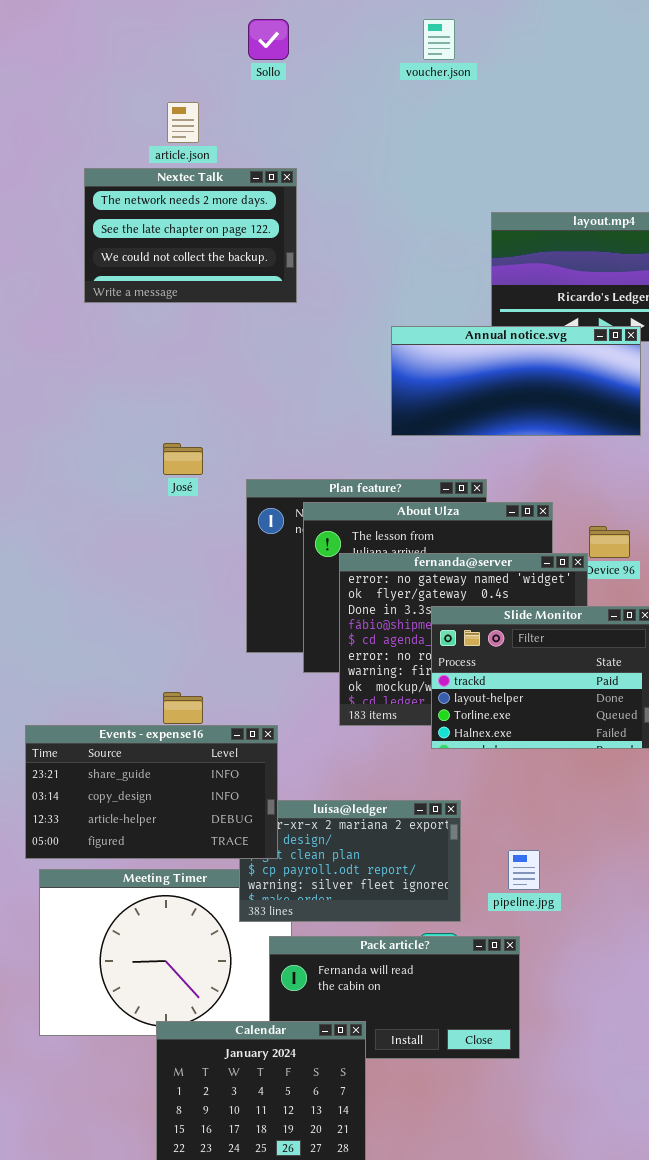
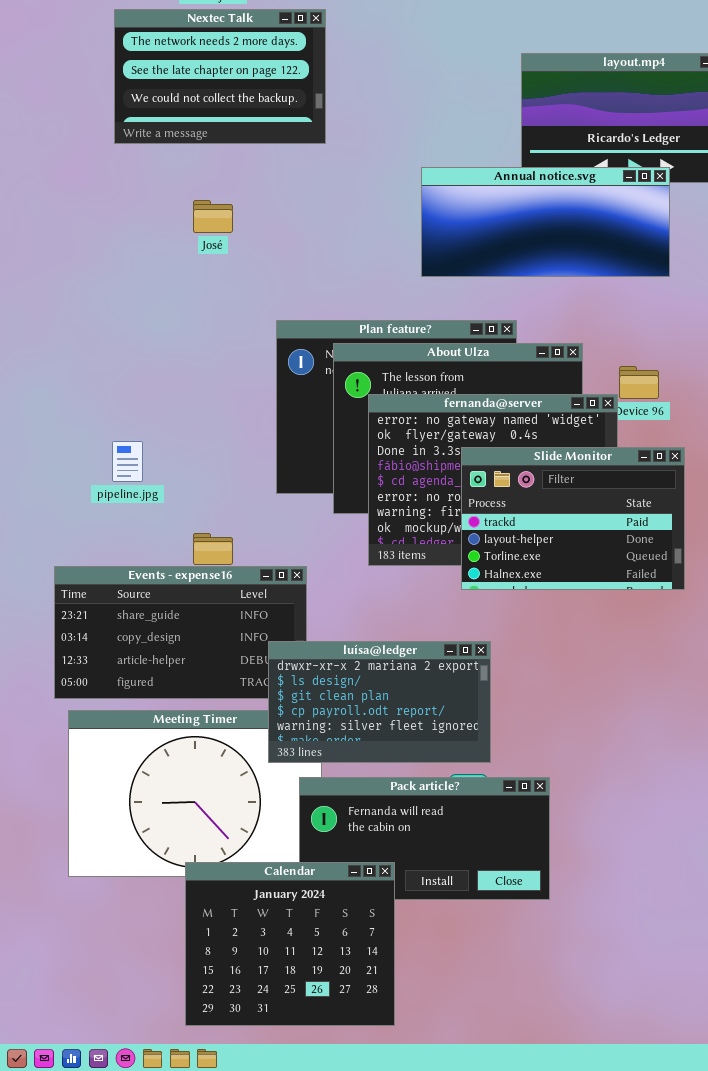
José: [163,443,203,475] -> [193,200,233,233], moved
luísa@ledger: [239,800,461,922] -> [268,641,491,763], raised
pipeline.jpg: [508,850,540,890] -> [112,441,143,482], moved

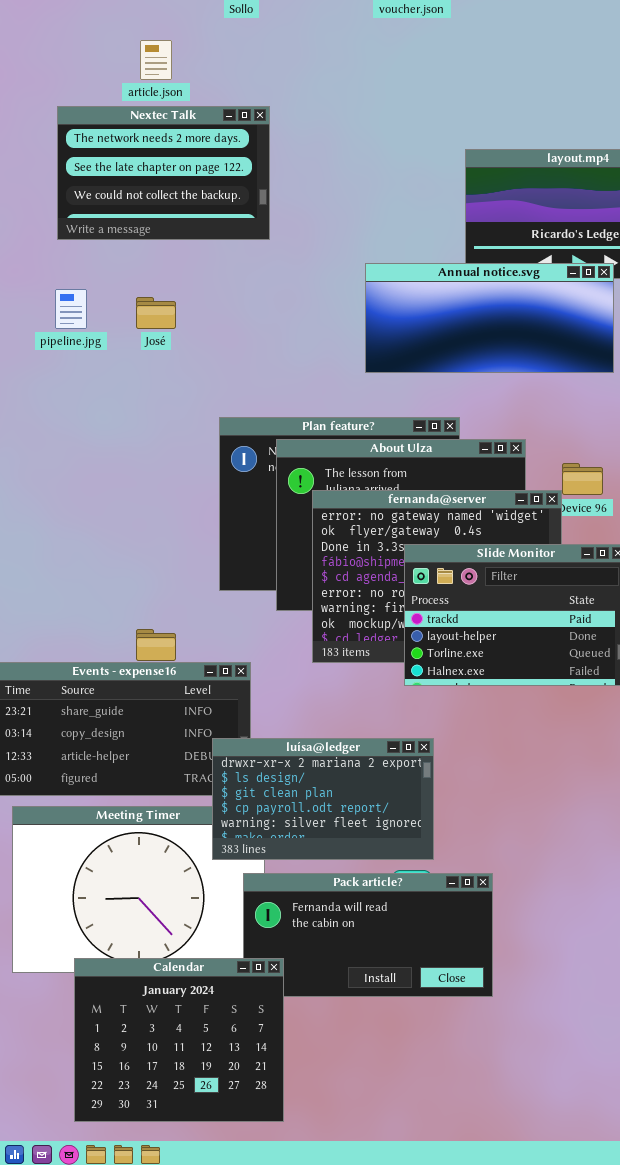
pipeline.jpg: [112,441,143,482] -> [55,289,87,329], moved
Calendar: [185,862,395,1026] -> [74,958,284,1122], moved

